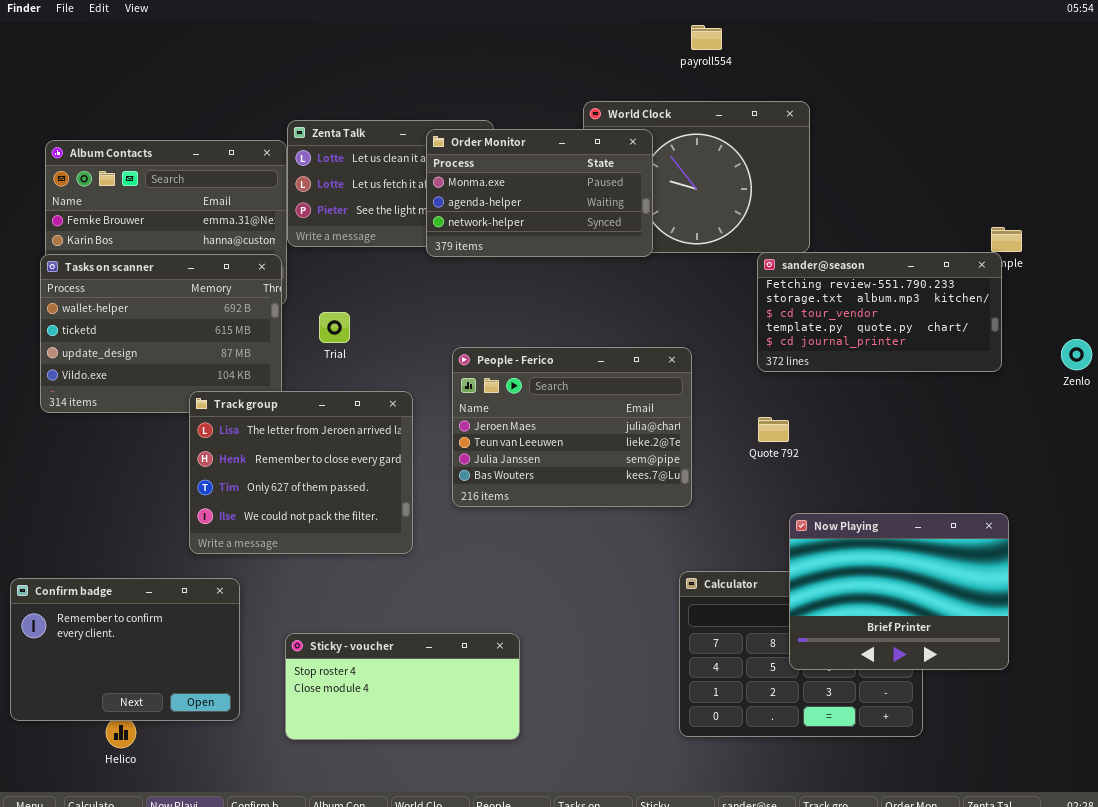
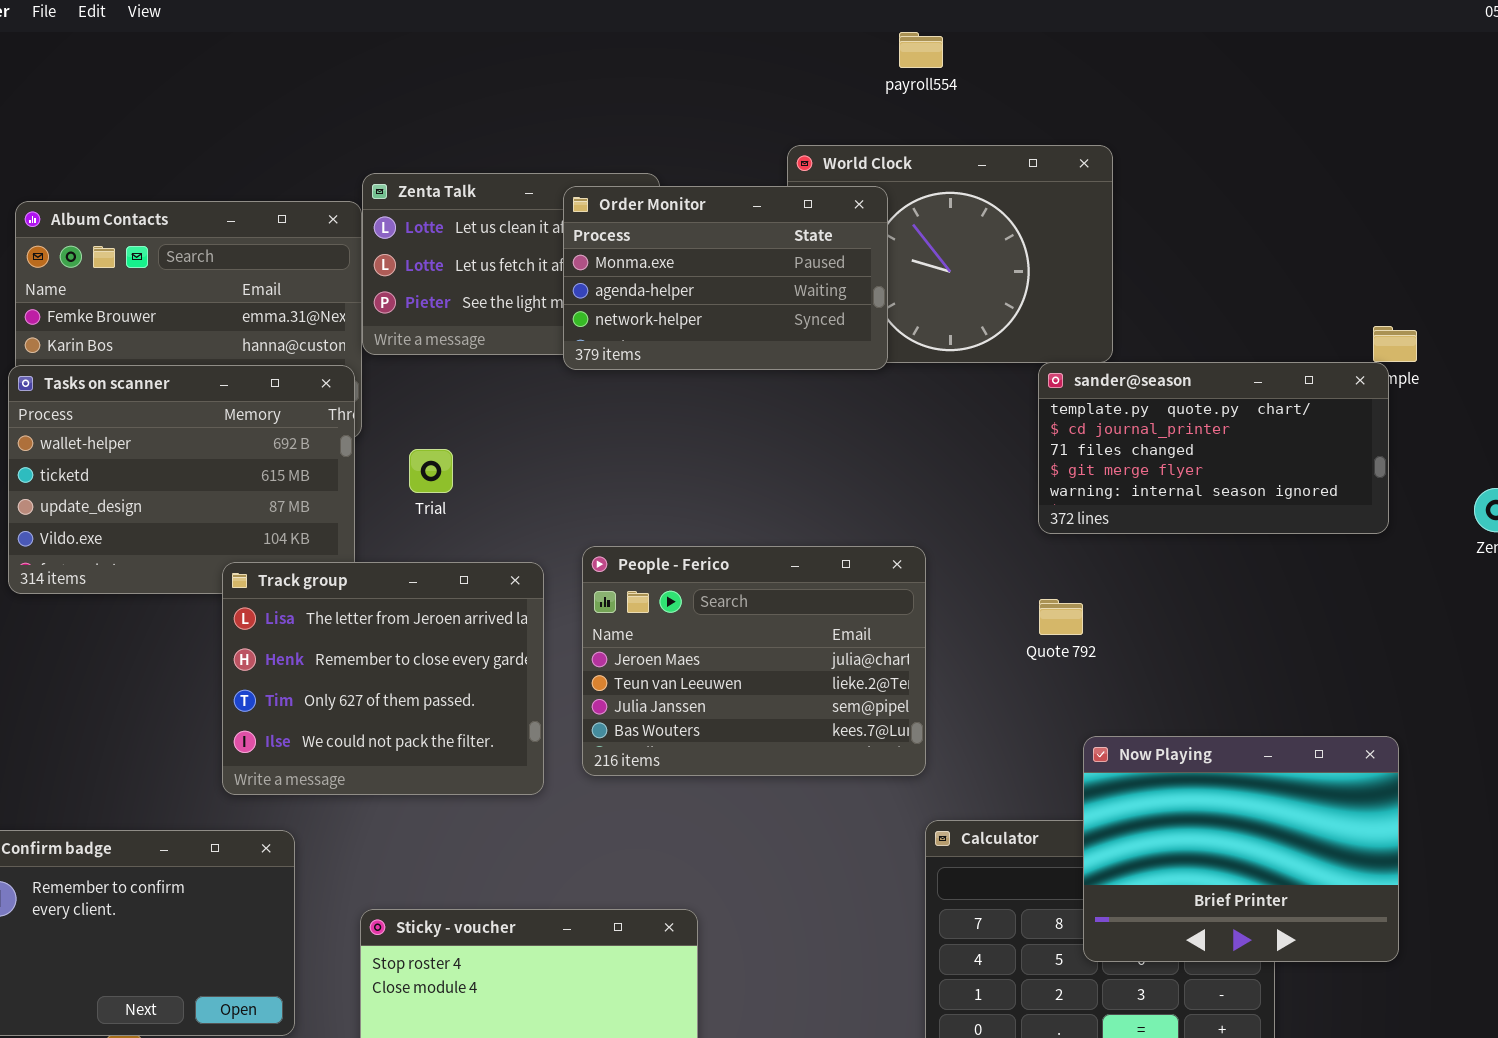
payroll554: [691,25,722,50] -> [899,32,943,68], moved
sander@season: [757,252,1002,372] -> [1038,362,1389,534], scrolled down 3 rows
People - Ferico: [452,347,692,507] -> [582,546,926,776], moved

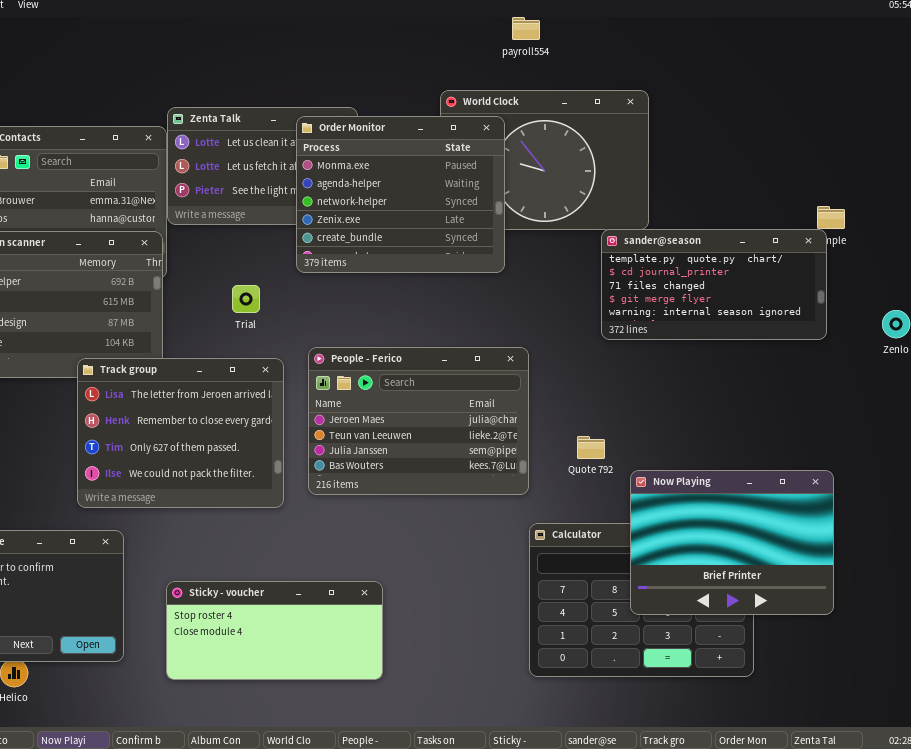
Order Monitor: [563,186,888,370] -> [296,116,505,273], resized
Trial: [409,449,453,493] -> [232,285,260,313], moved
Quote 792: [1039,599,1083,635] -> [577,436,605,459], moved

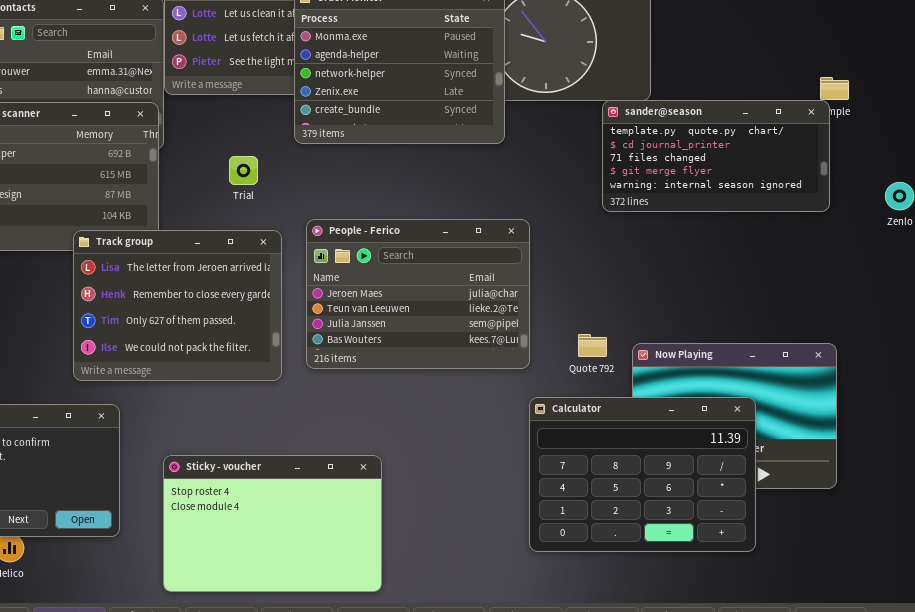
Quote 792: [577,436,605,459] -> [578,334,607,357], moved
Calculator: [529,523,754,677] -> [529,397,756,552], raised
Sticky - voucher: [166,581,383,680] -> [163,455,382,592], resized

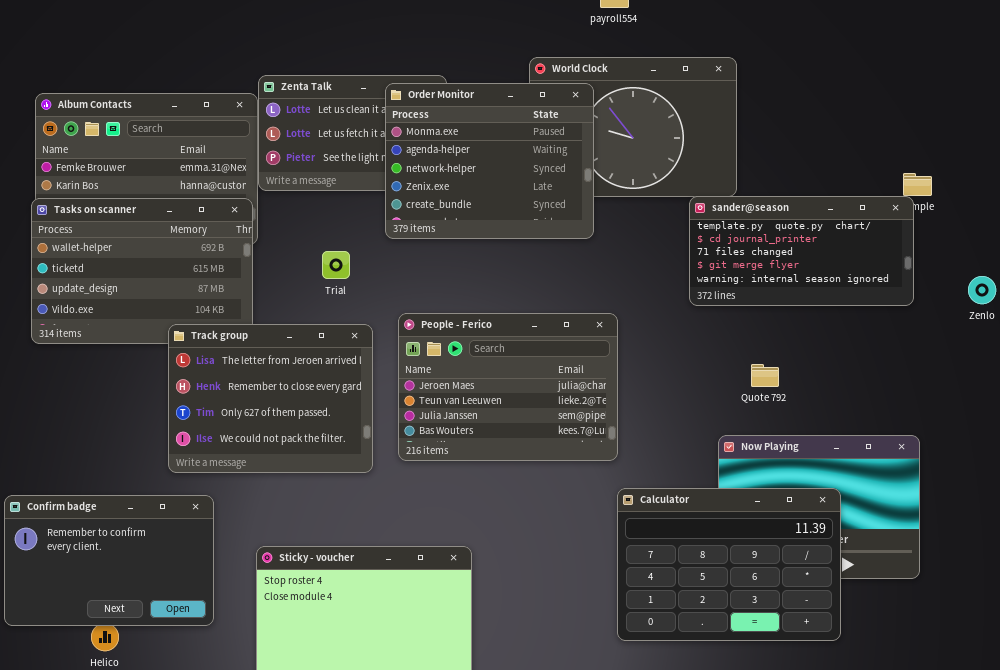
Quote 792: [578,334,607,357] -> [751,364,779,387], moved

